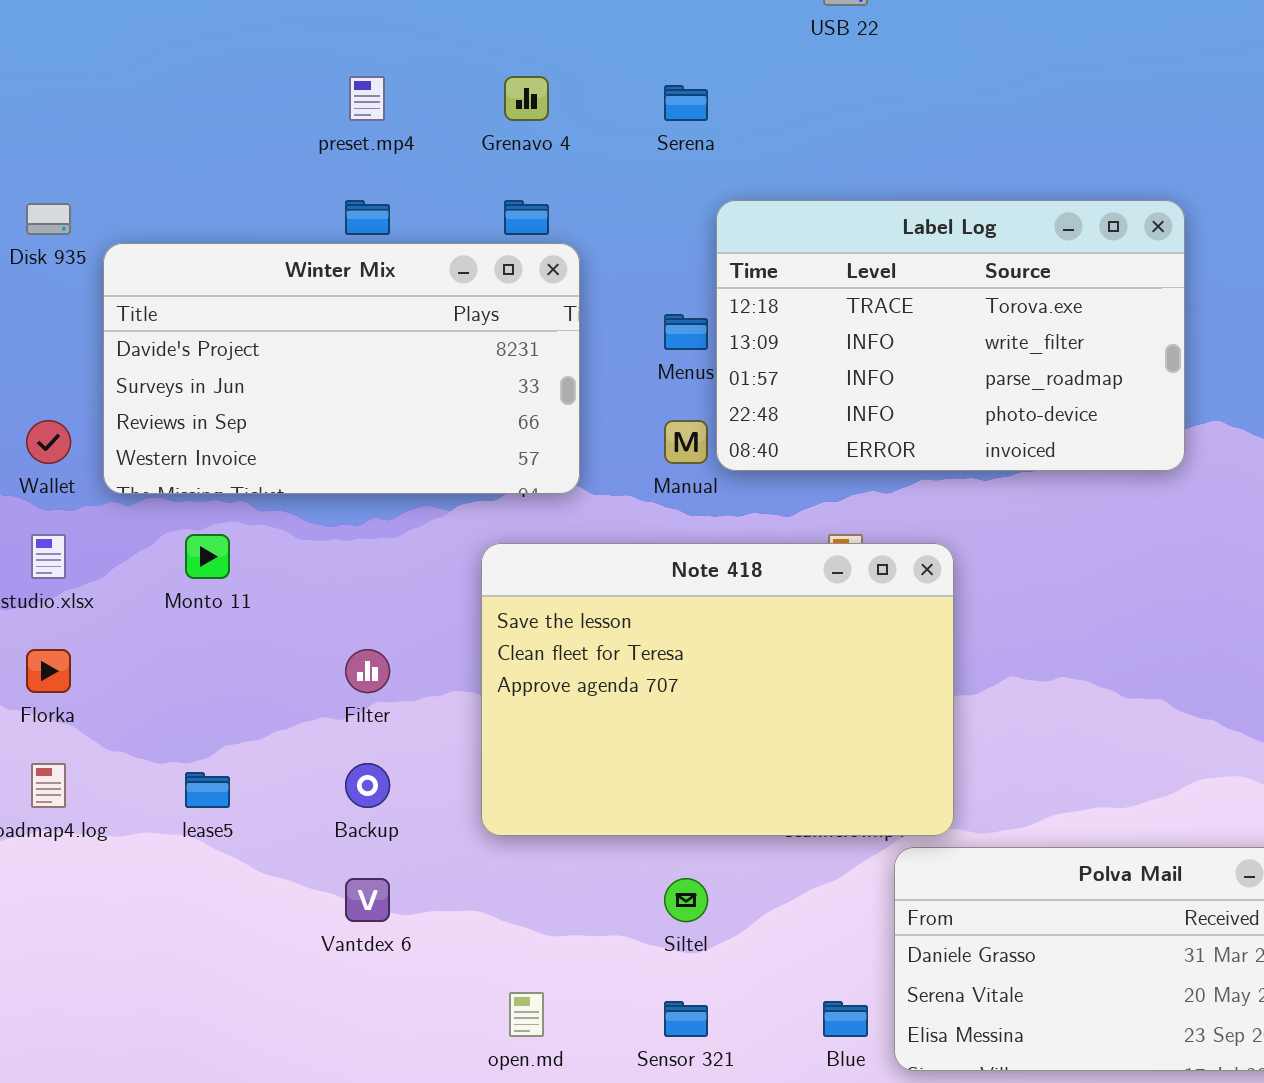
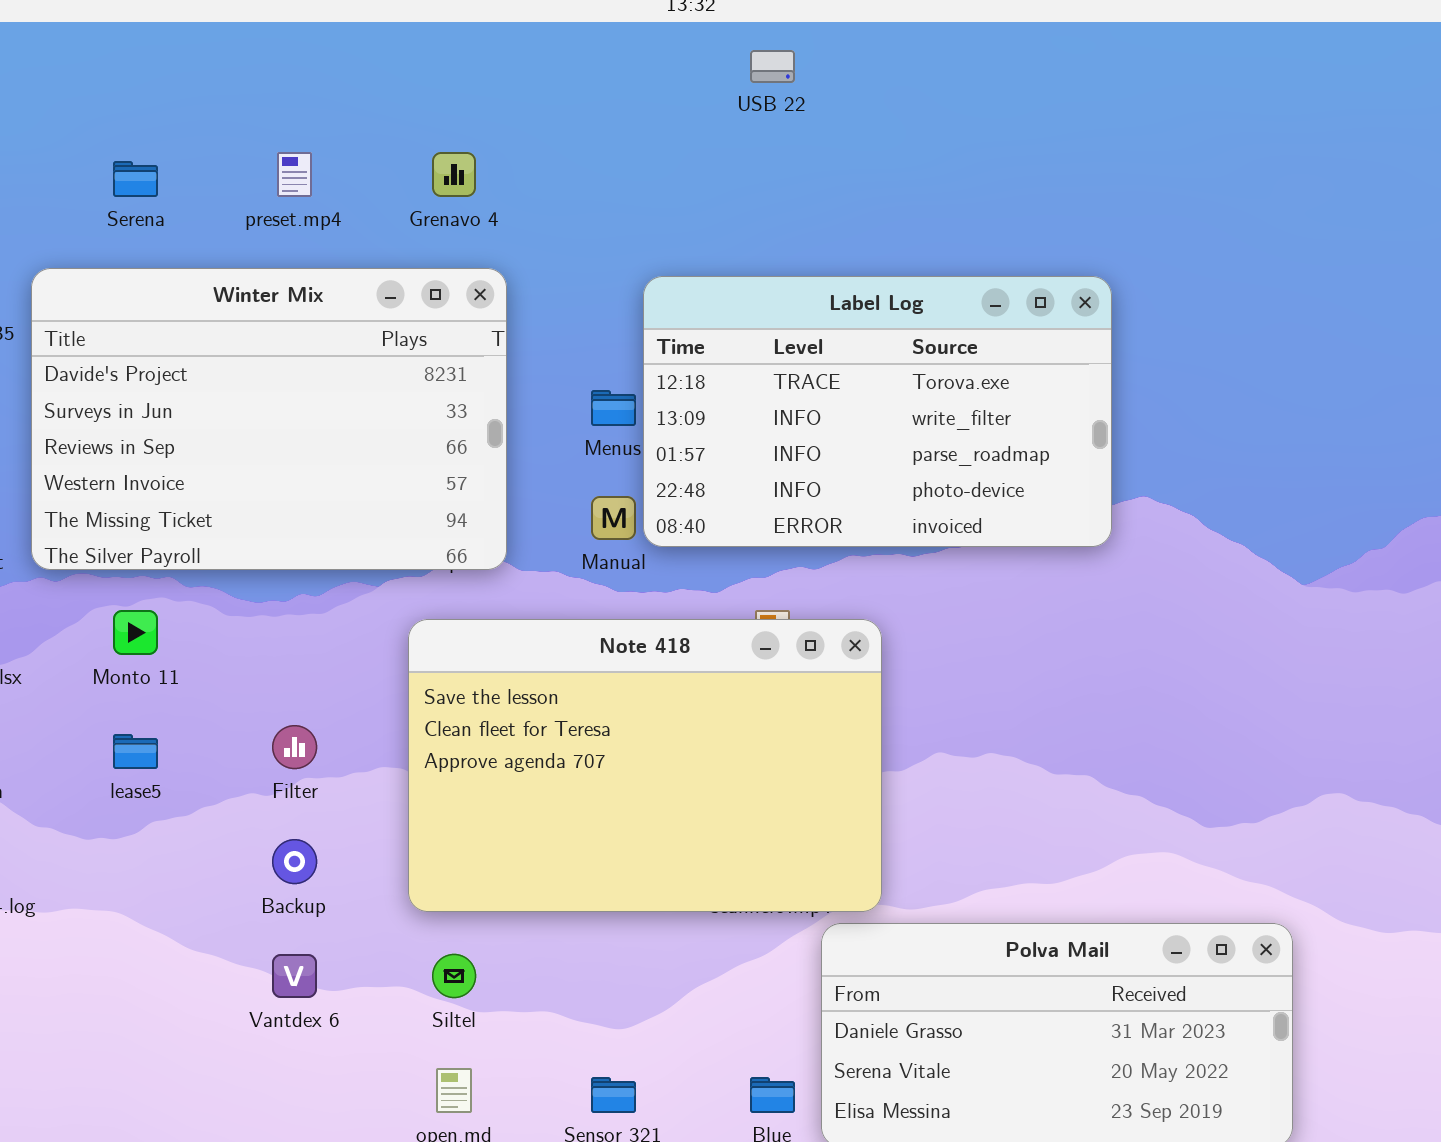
Serena: [664,85,708,121] -> [113,161,158,197], moved
Winter Mix: [103,243,580,494] -> [31,268,507,570], resized
lease5: [185,772,230,808] -> [113,734,158,769], moved
Siltel: [664,878,708,922] -> [432,954,476,998], moved

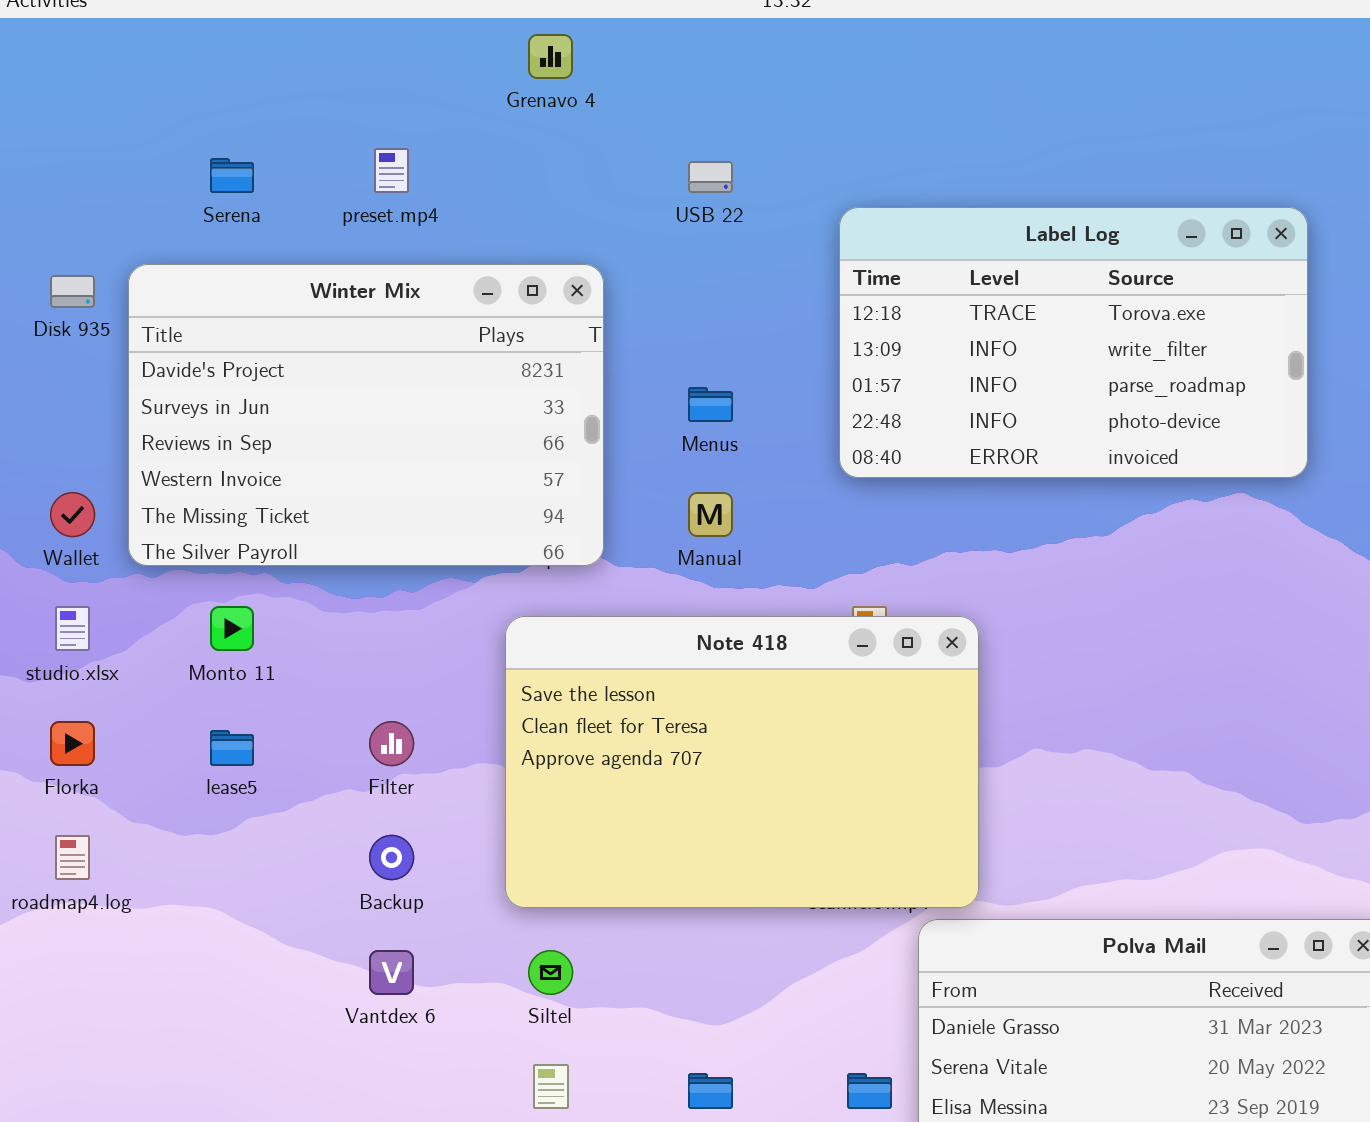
USB 22: [750,50,795,83] -> [688,161,733,193], moved
Grenavo 4: [432,152,476,197] -> [528,34,573,79], moved
Label Log: [643,276,1112,547] -> [839,207,1308,478], moved

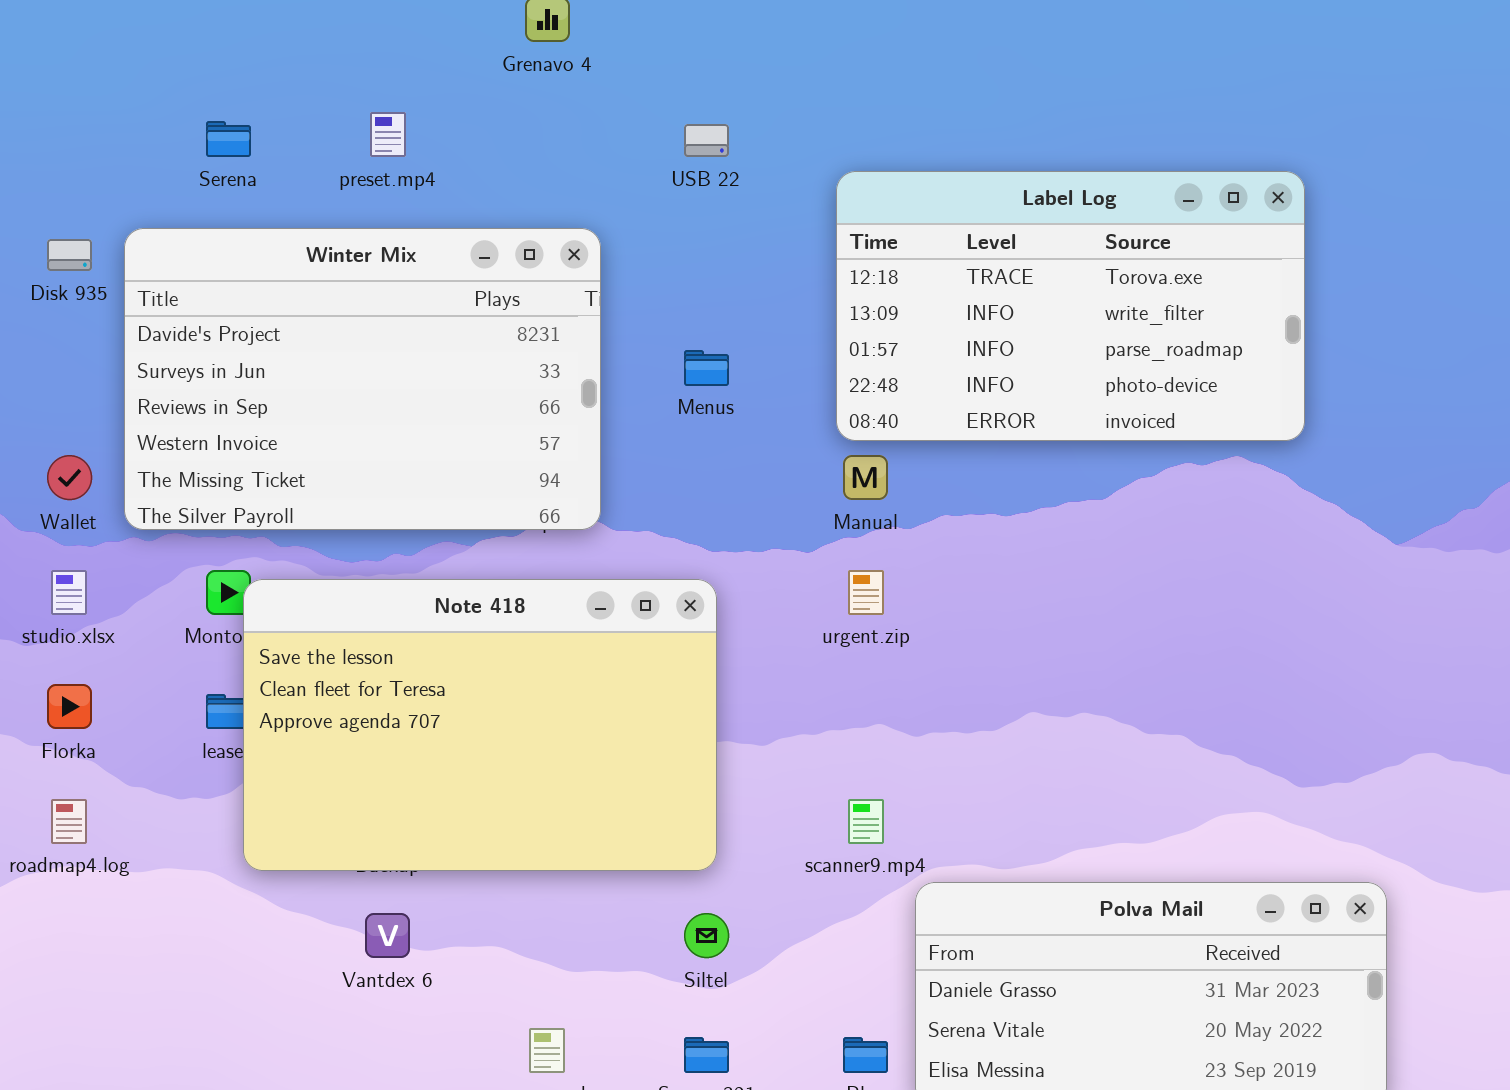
Manual: [688,492,733,537] -> [843,455,888,500], moved
Note 418: [505,616,979,908] -> [243,579,717,871], moved
Siltel: [528,950,573,995] -> [684,913,729,958], moved

